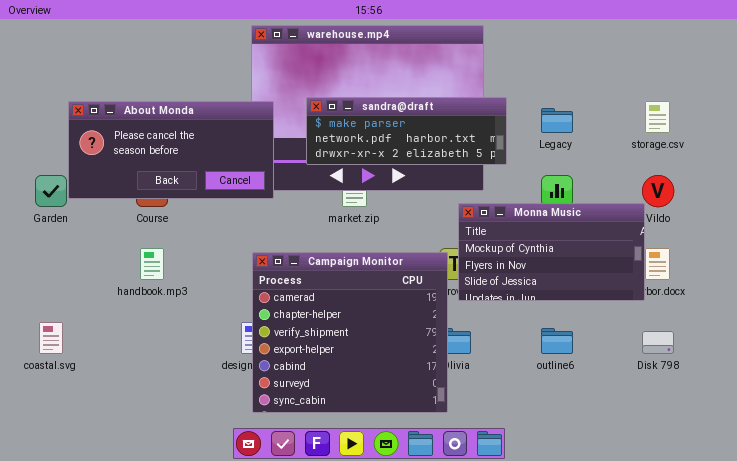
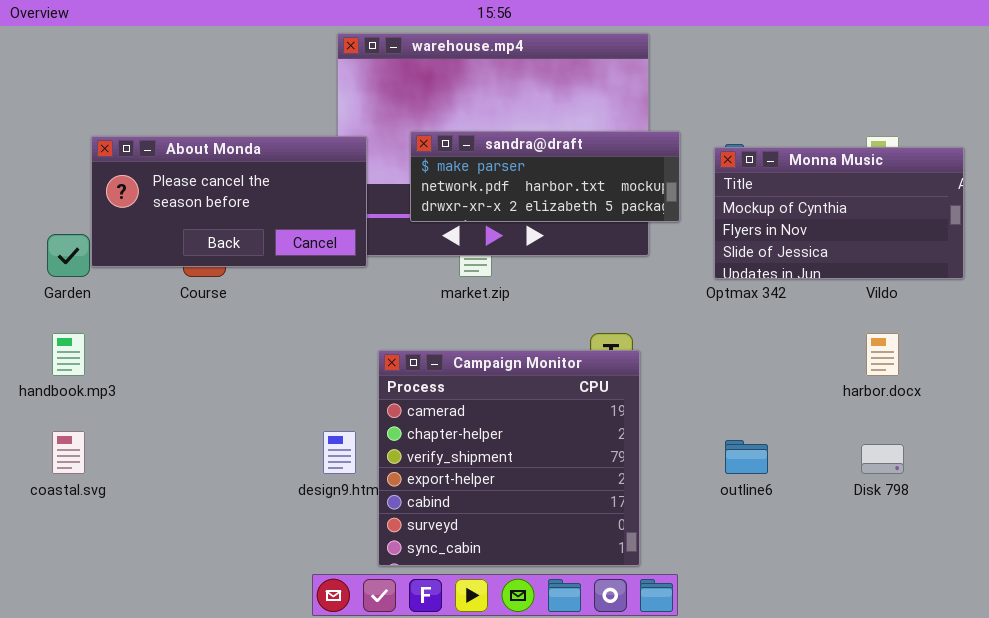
Monna Music: [458,203,645,301] -> [714,147,964,279], moved
handbook.mp3: [140,248,164,280] -> [52,333,85,376], moved
Campaign Monitor: [252,252,448,413] -> [378,350,640,566], moved

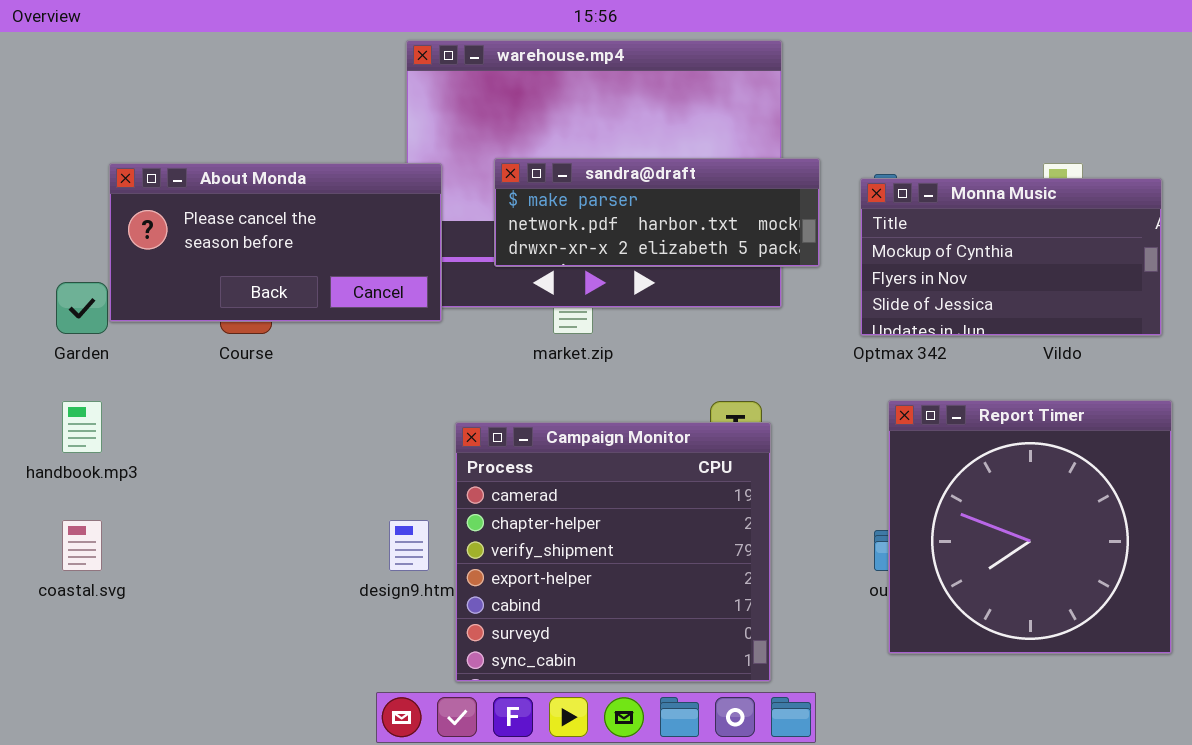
Report Timer: none -> [888,400,1172,654], opened

